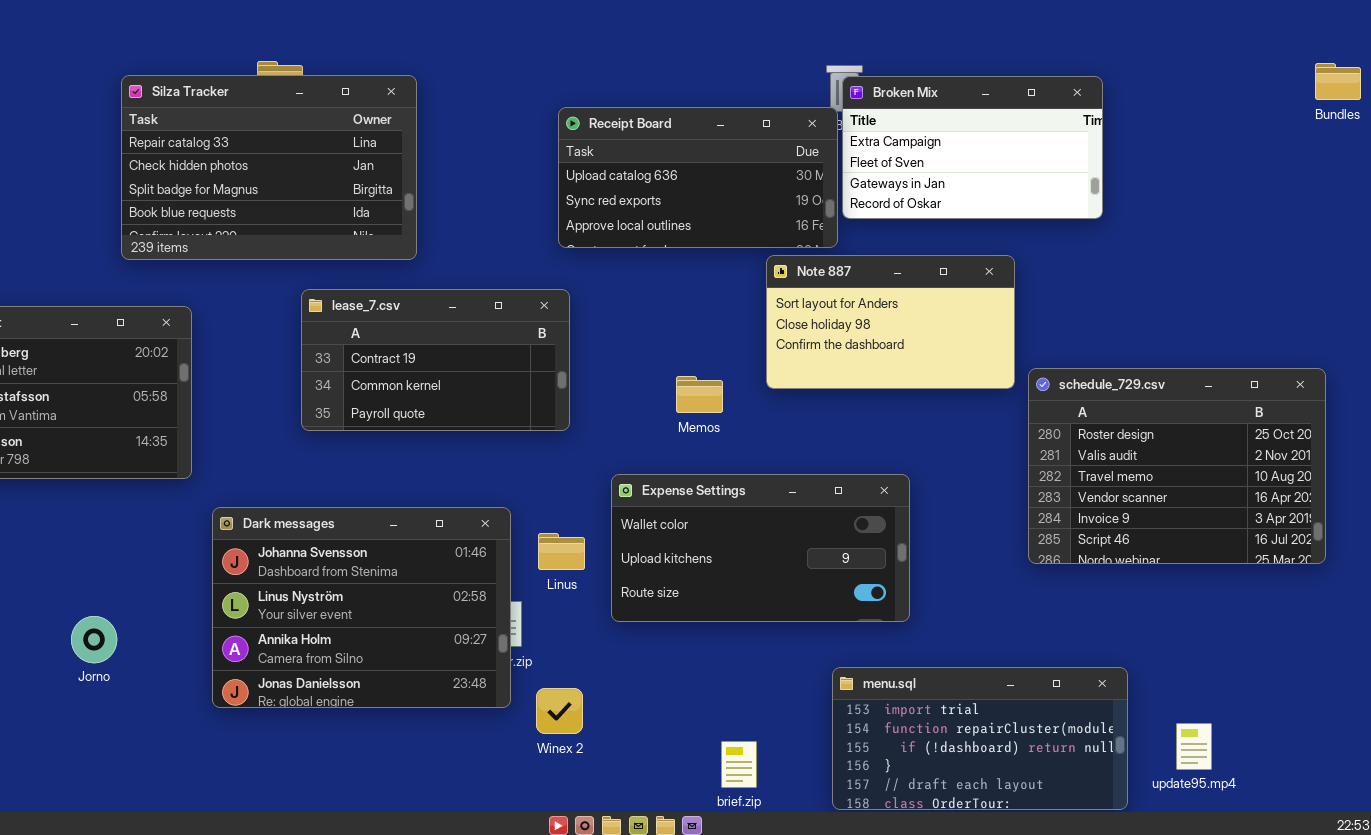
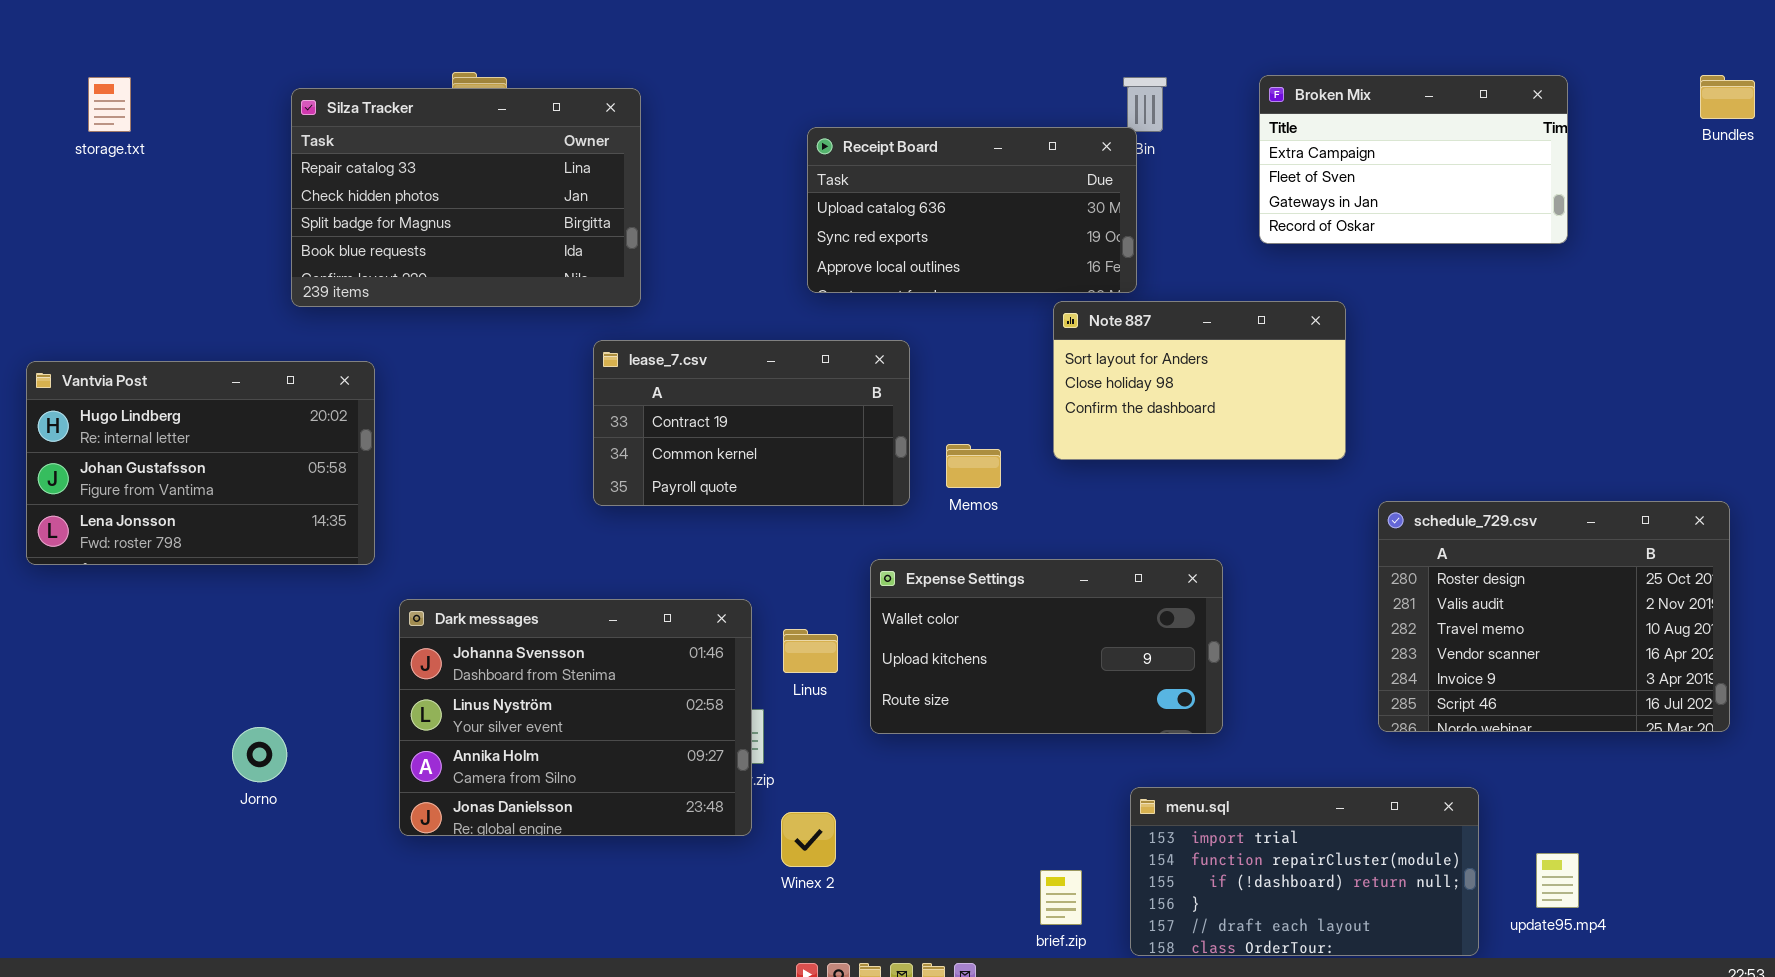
Broken Mix: [842,76,1103,219] -> [1259,75,1568,244], moved
lease_7.csv: [301,289,570,431] -> [593,340,910,506], moved
schedule_729.csv: [1028,368,1326,564] -> [1378,501,1730,732], moved
brief.zip: [721,741,757,788] -> [1040,870,1082,925], moved

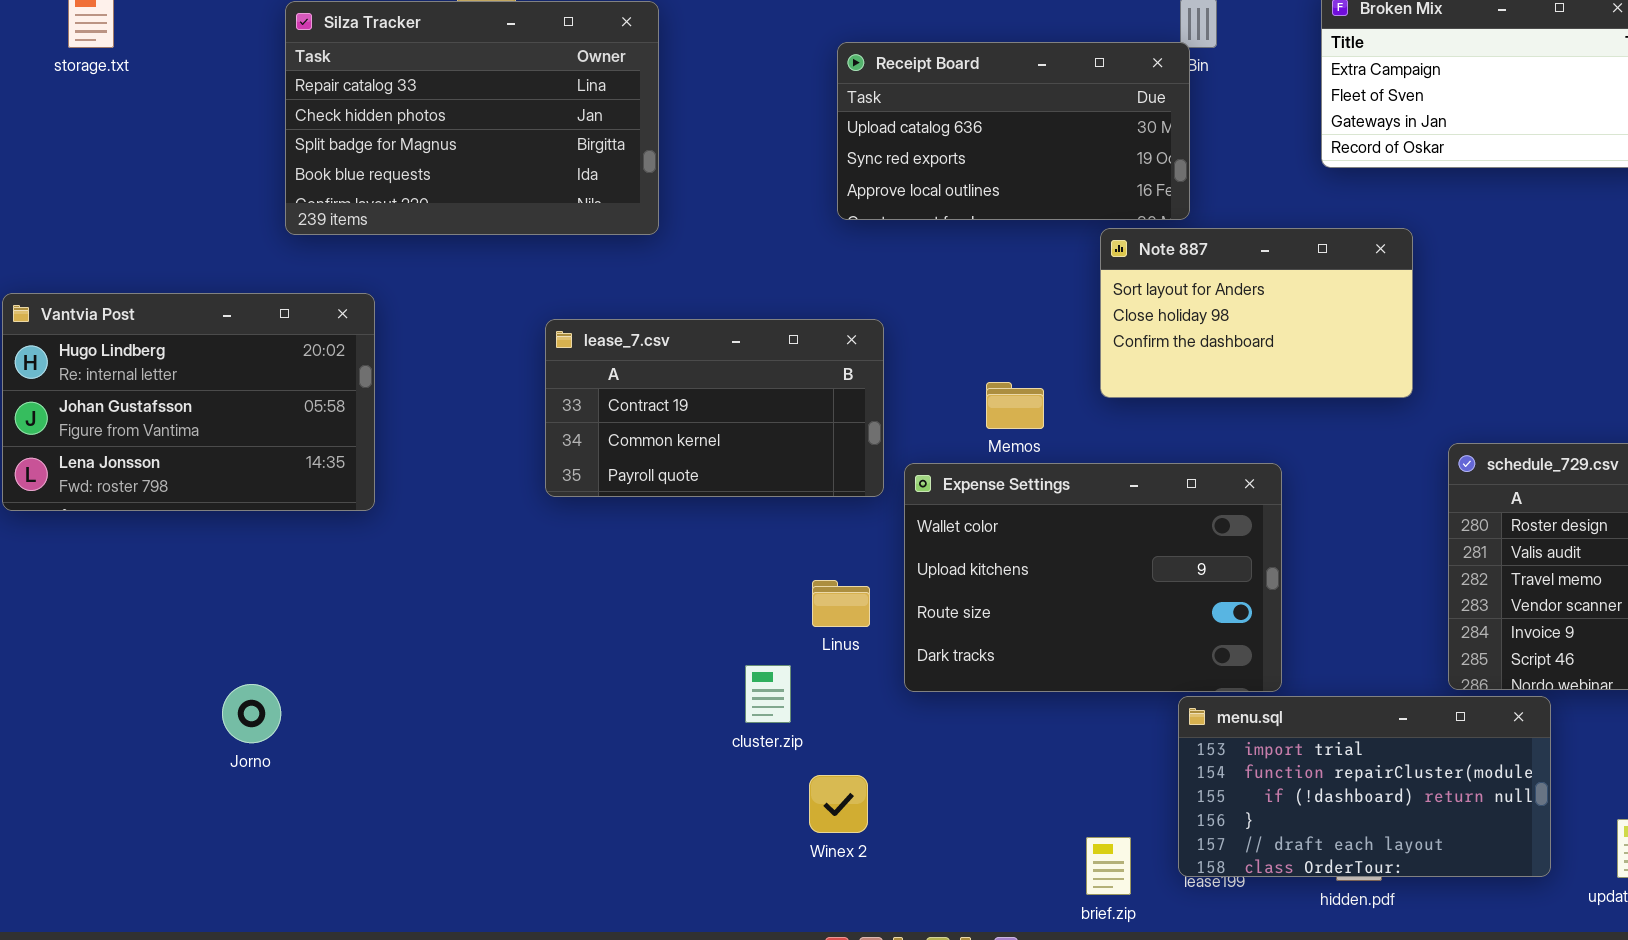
lease_7.csv: [593,340,910,506] -> [545,319,884,497], moved
Expense Settings: [870,559,1223,734] -> [904,463,1282,692], resized
Dark messages: [399,599,752,836] -> none, closed
menu.sql: [1130,787,1479,956] -> [1178,696,1551,877], moved

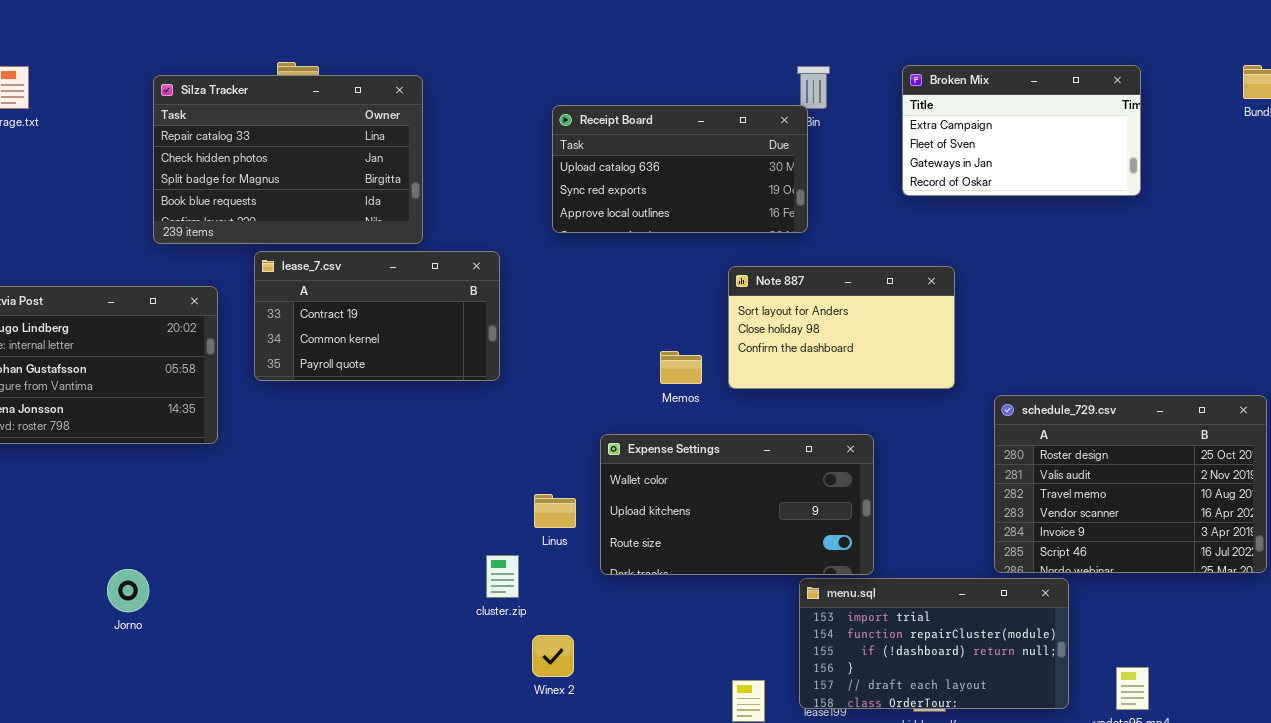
Note 887: [1100,228,1413,398] -> [728,266,955,389], moved
lease_7.csv: [545,319,884,497] -> [254,251,500,381], moved
Expense Settings: [904,463,1282,692] -> [600,434,874,575], resized

